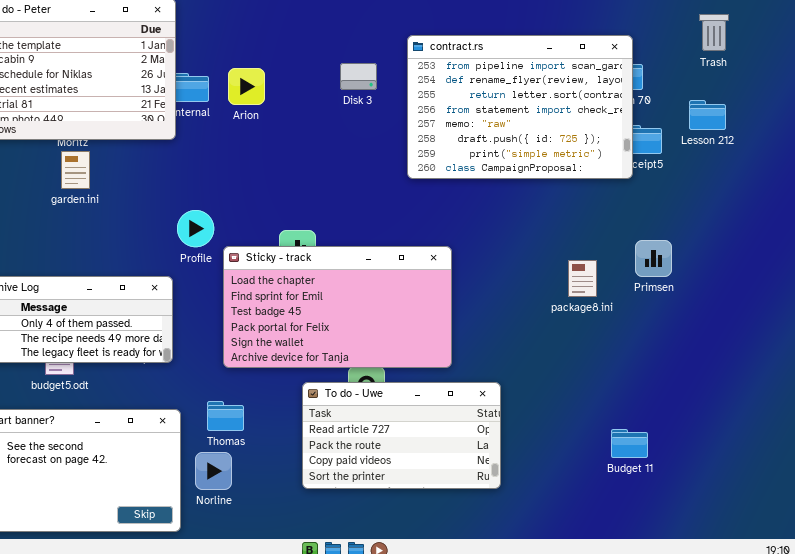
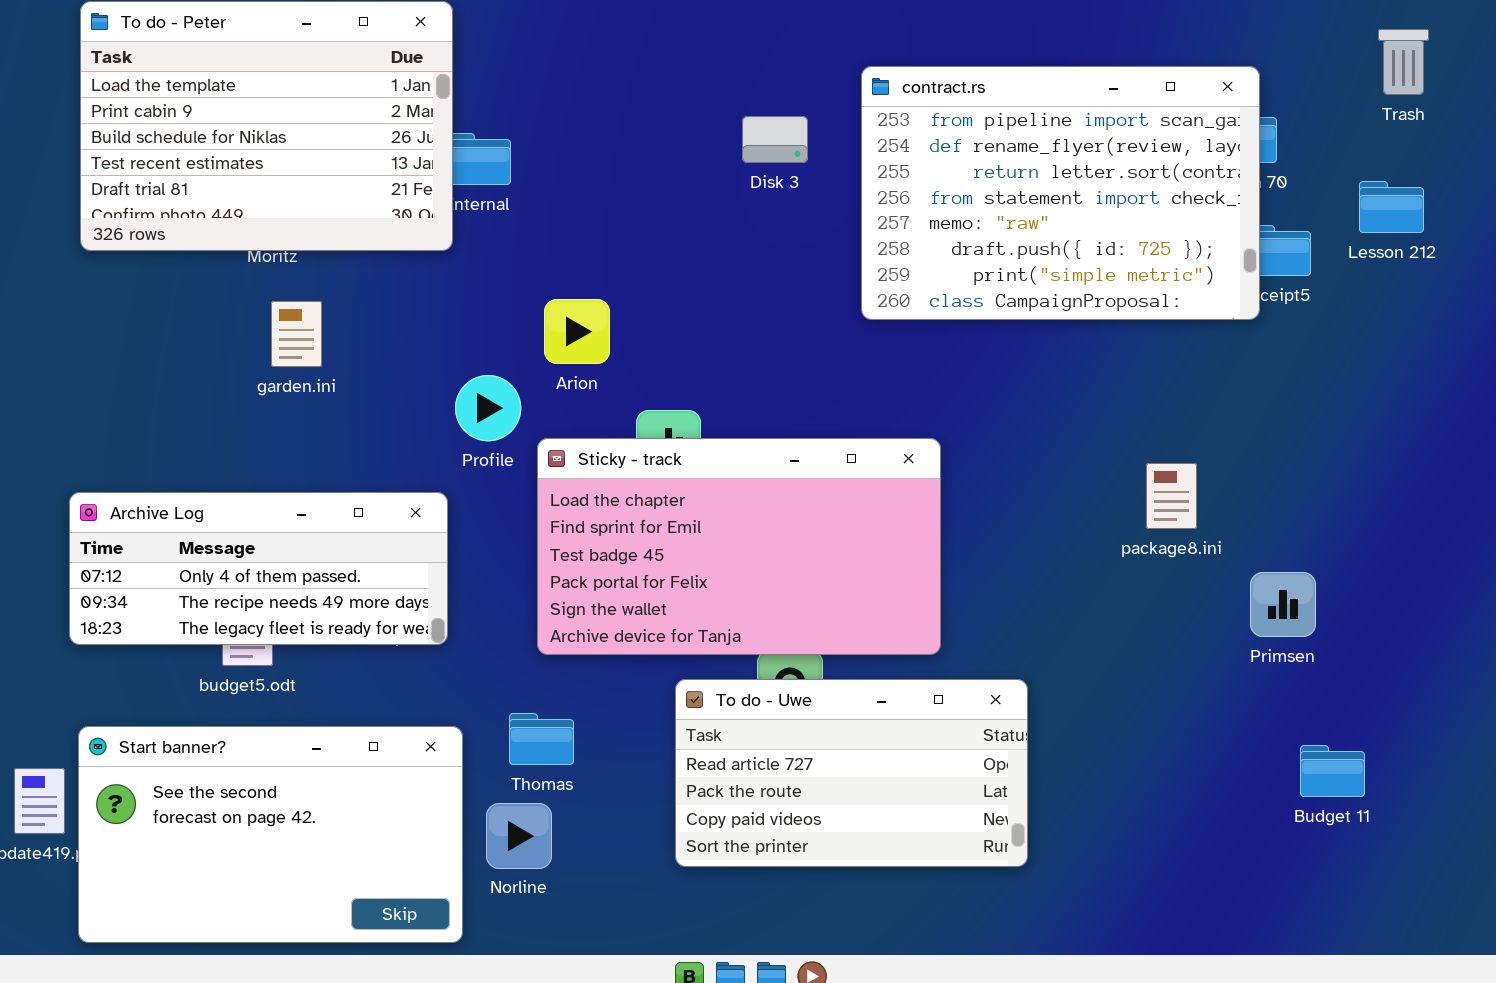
Arion: [228,68,265,105] -> [544,299,610,364], moved
garden.ini: [61,151,90,189] -> [271,301,322,367], moved
Primsen: [635,240,672,277] -> [1250,572,1316,637], moved
Budget 11: [611,429,648,458] -> [1300,745,1365,797], moved

